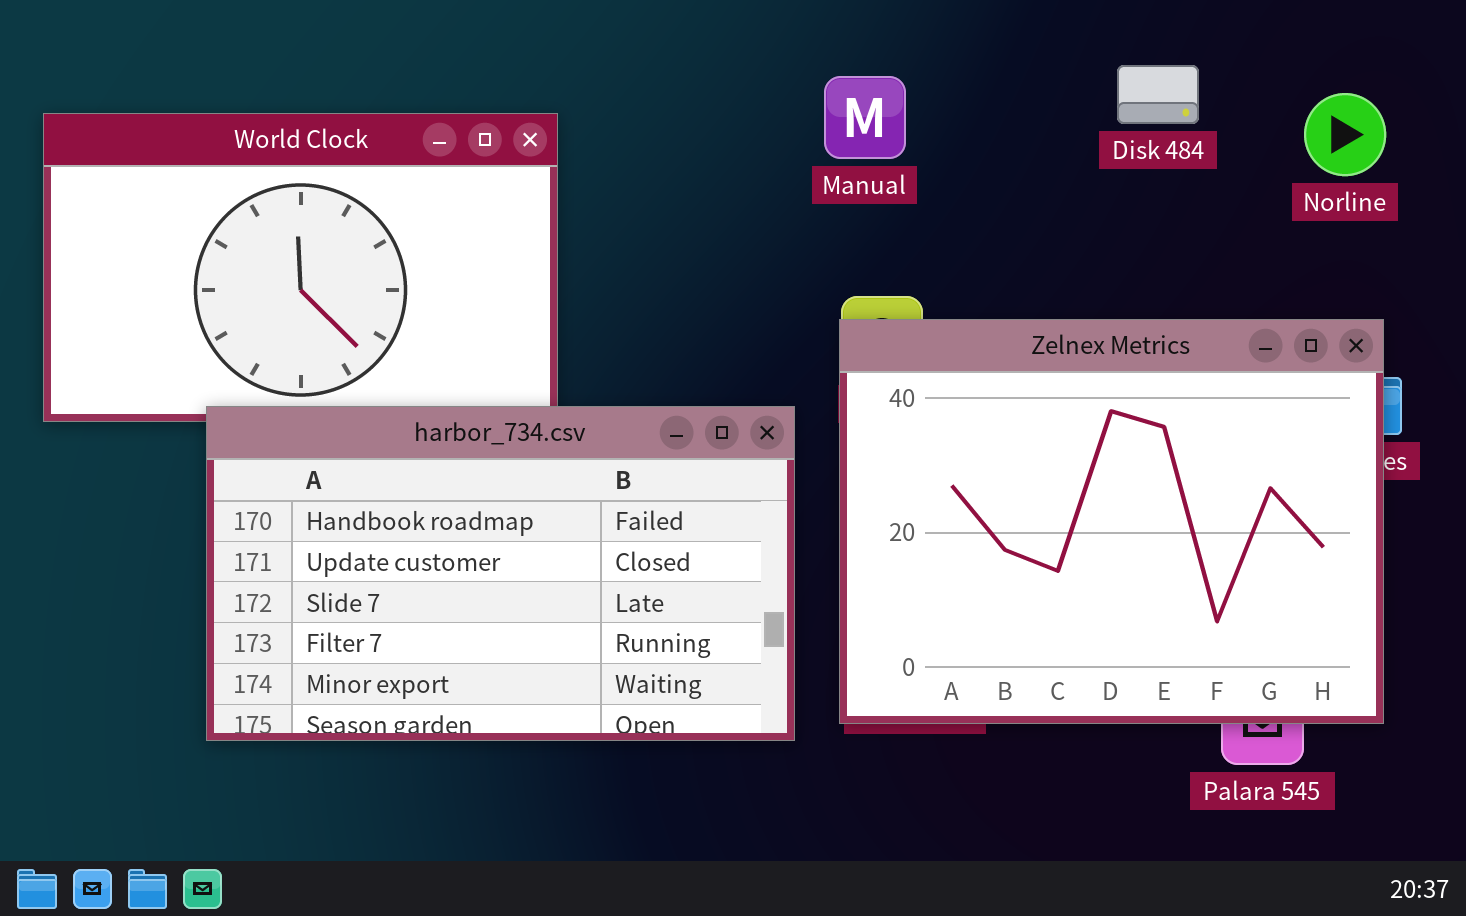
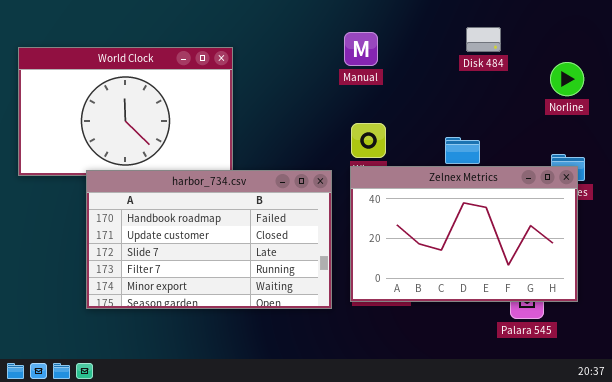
Norline: [1304,93,1386,176] -> [550,62,584,96], moved
Zelnex Metrics: [839,319,1384,724] -> [350,166,578,302], resized

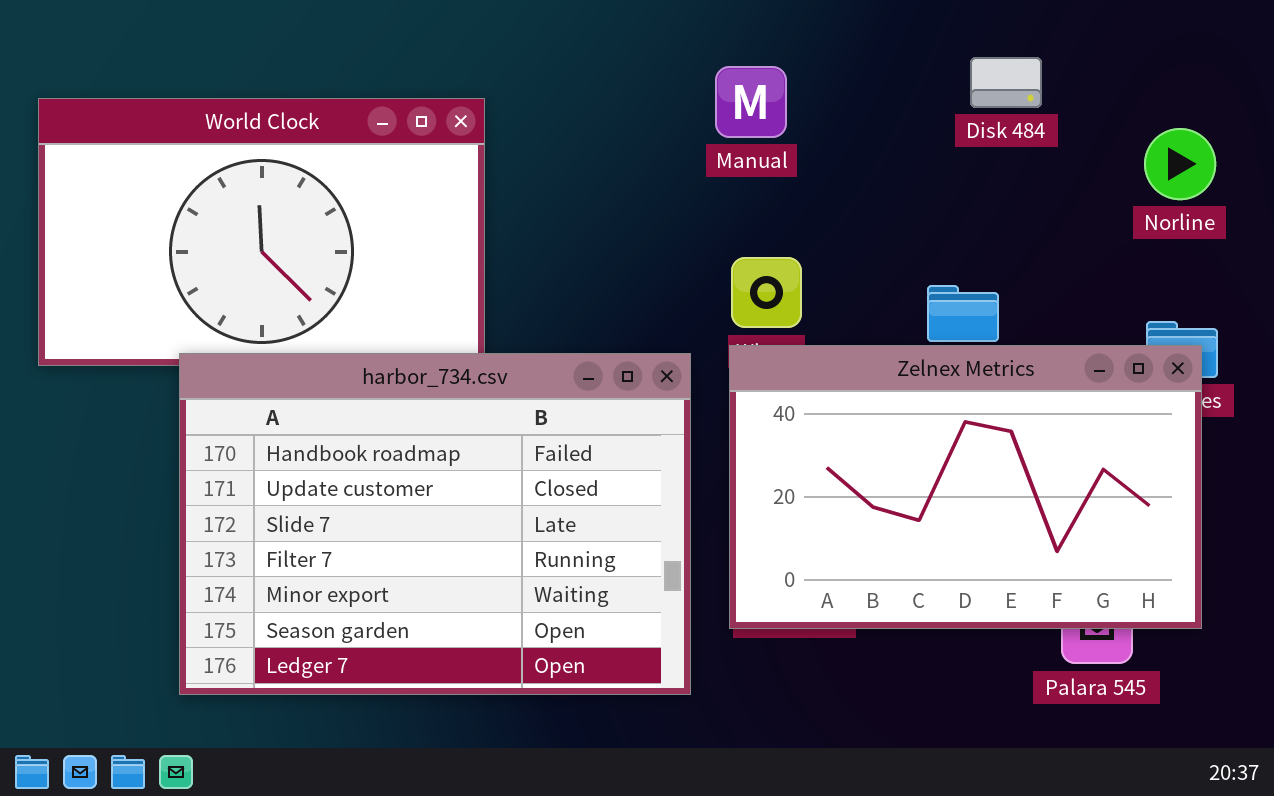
harbor_734.csv: [86,170,332,309] -> [179,353,691,695], resized

